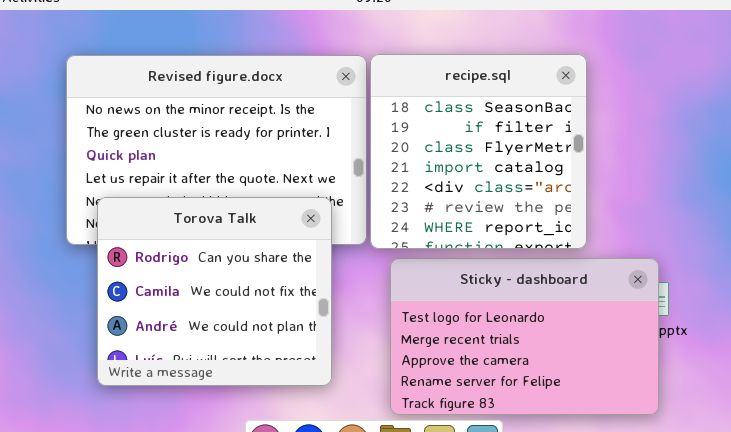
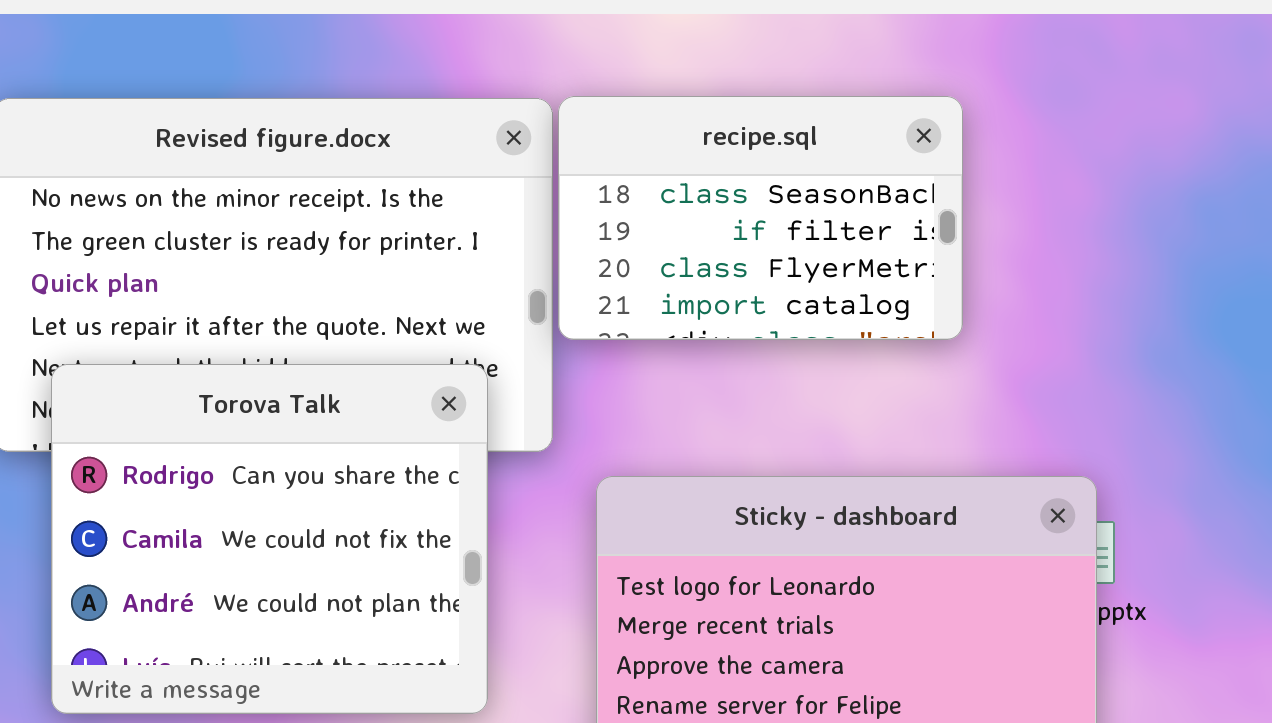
recipe.sql: [370,54,587,249] -> [558,96,963,340], resized

